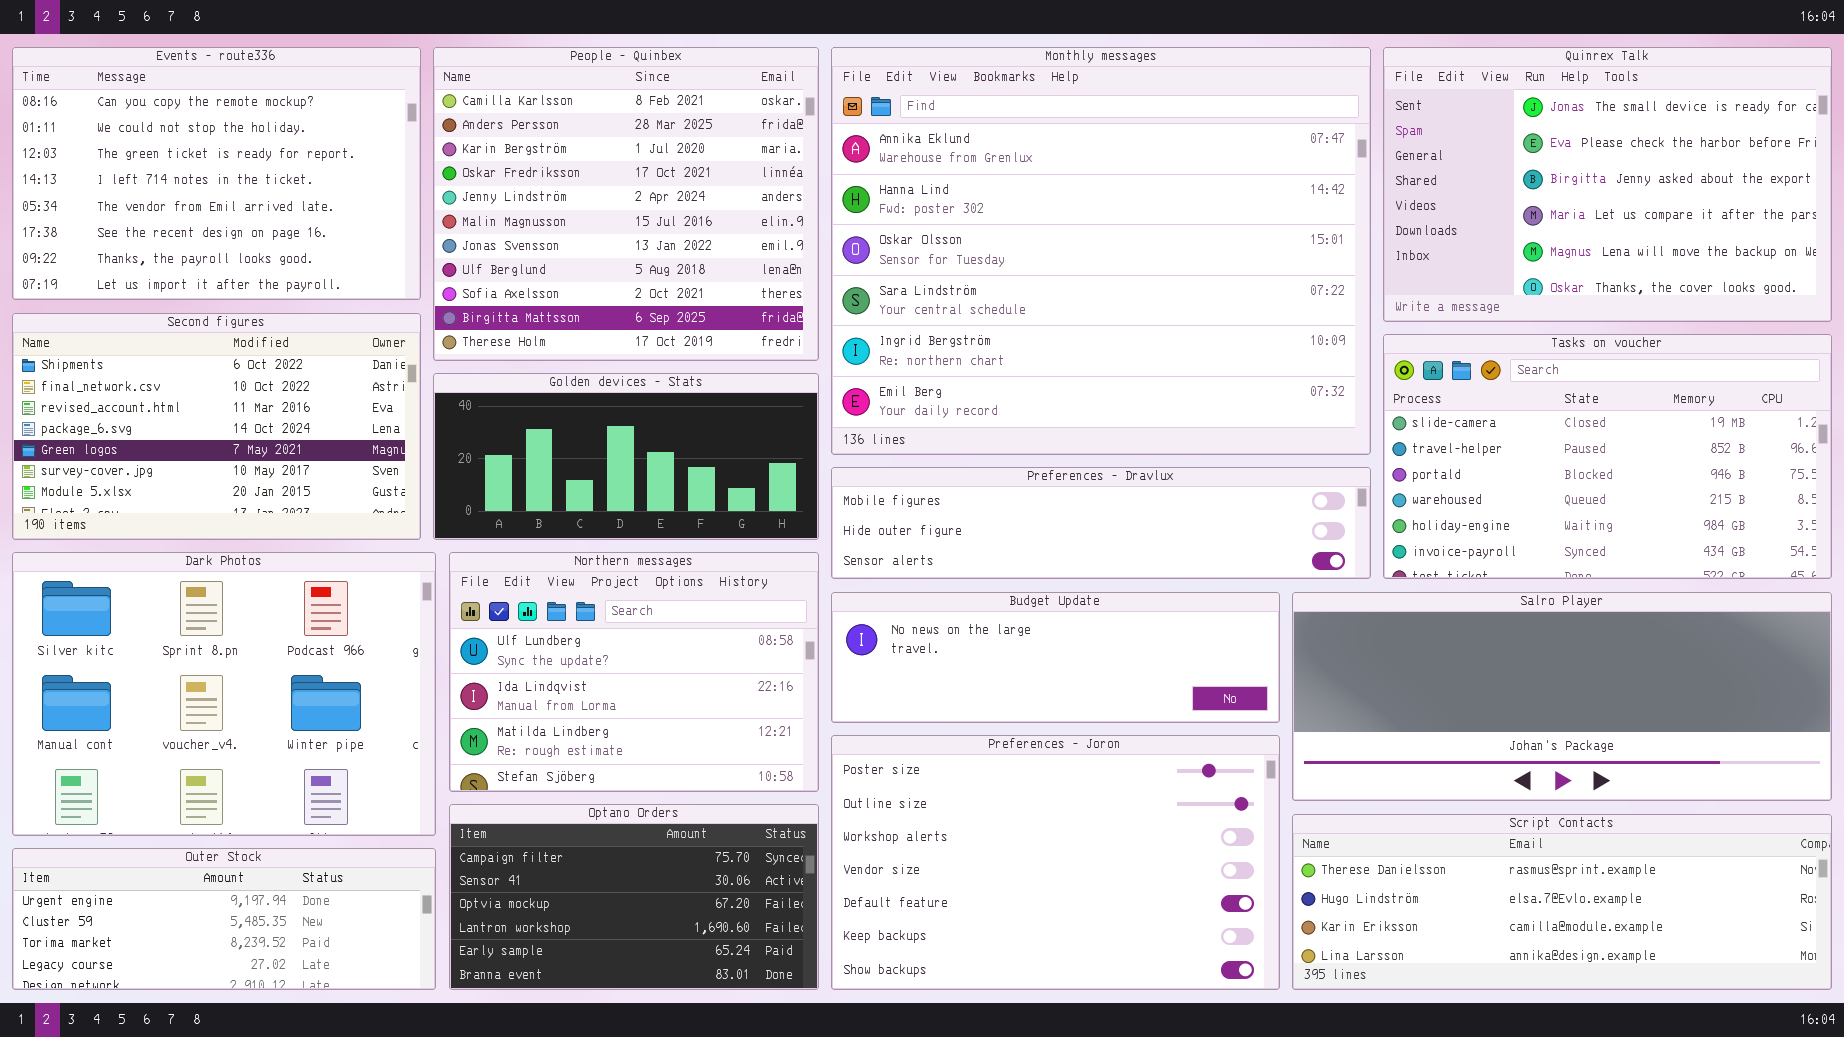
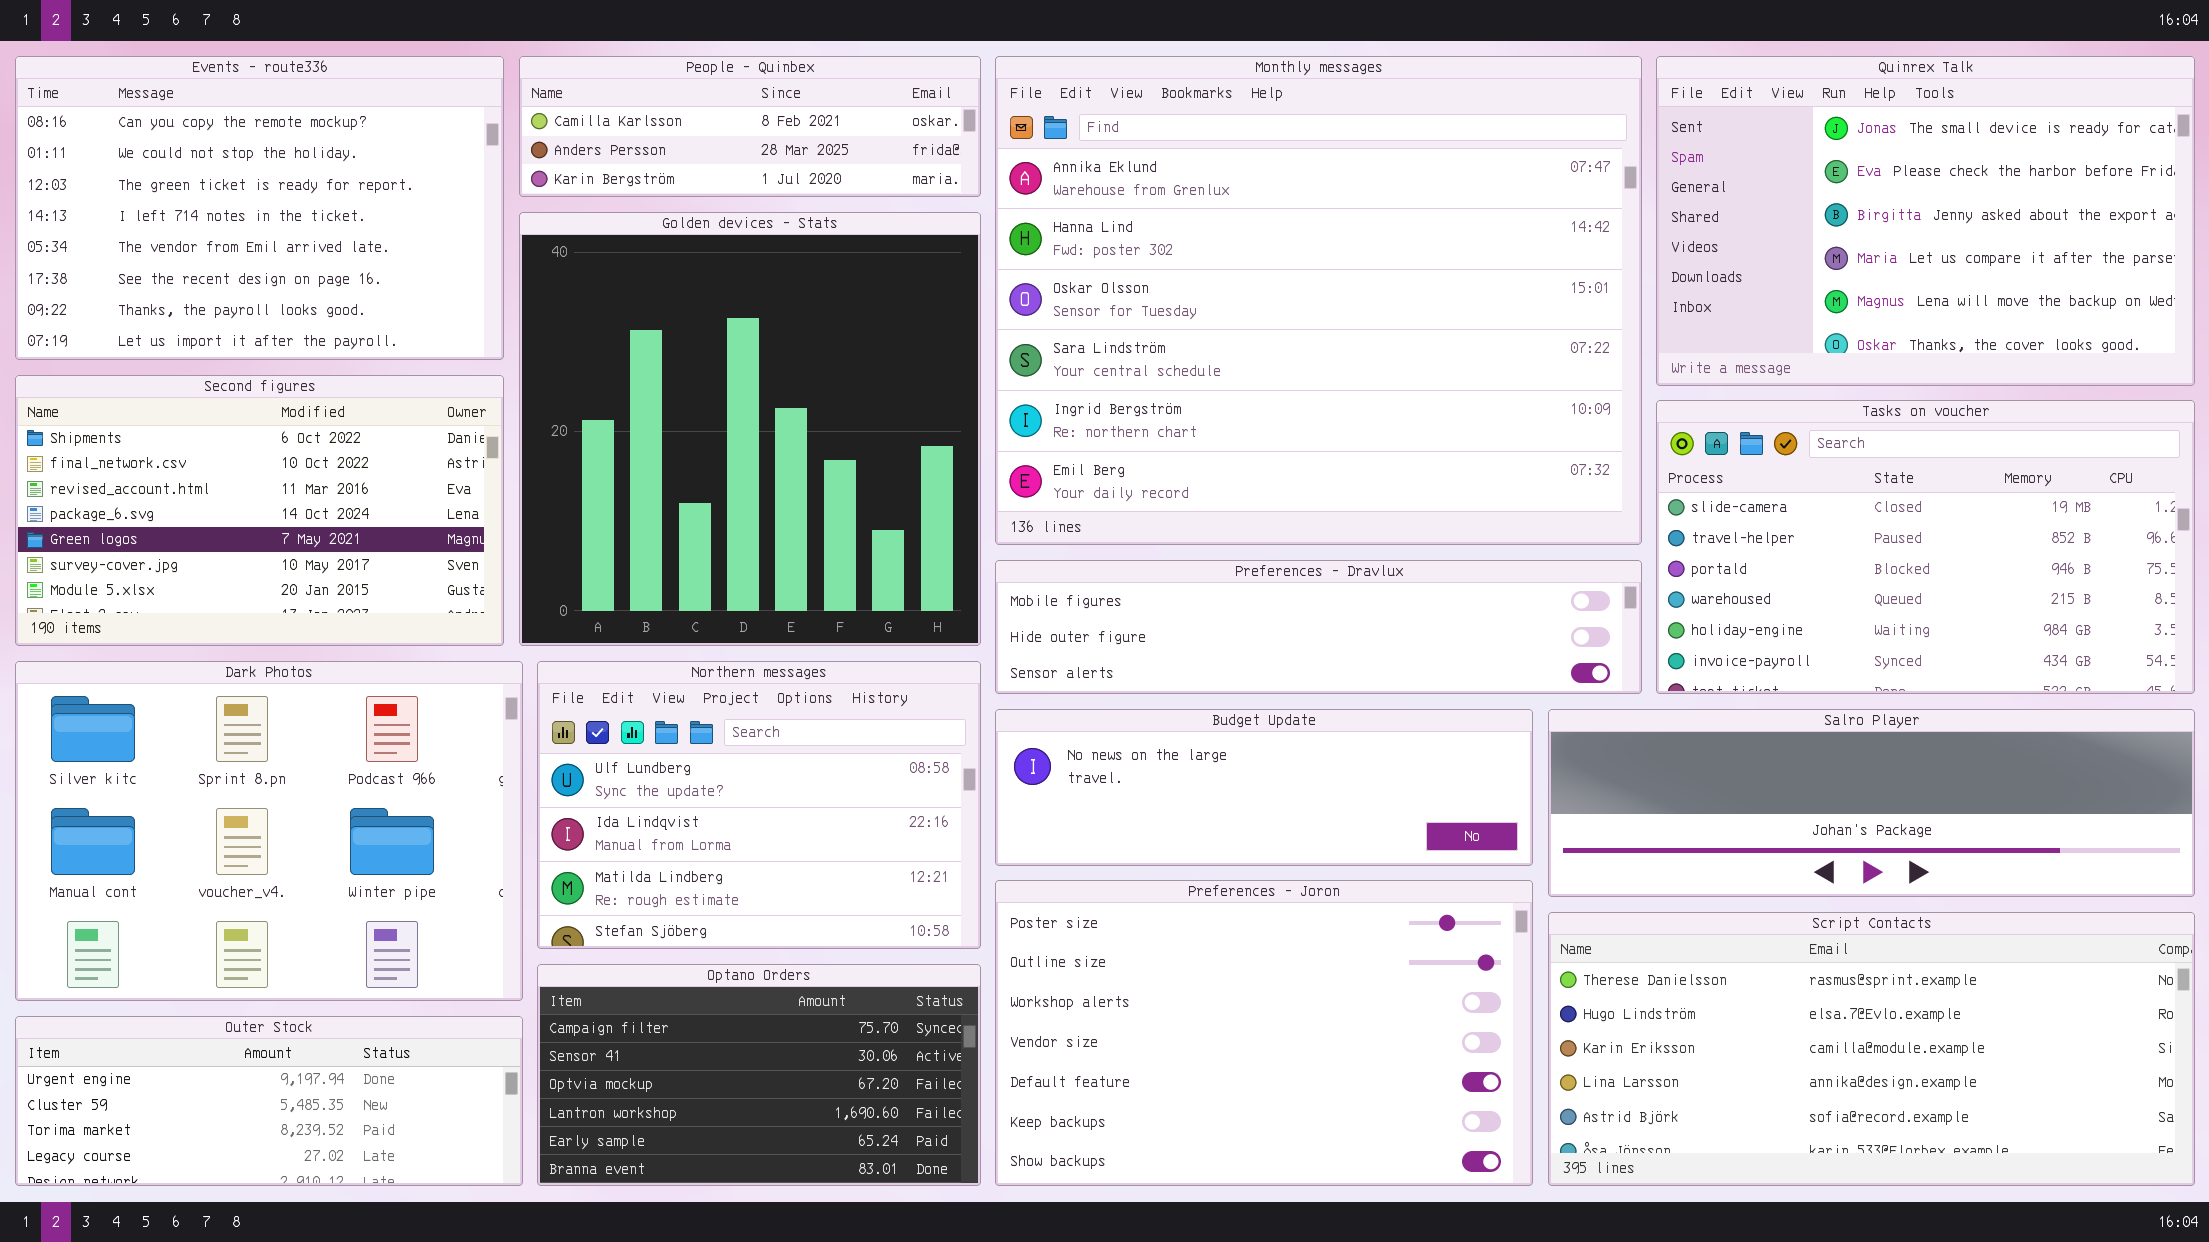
People - Quinbex: [433,47,819,361] -> [519,56,981,197], resized
Golden devices - Stats: [433,373,819,540] -> [519,212,981,646], resized
Salro Player: [1292,592,1832,801] -> [1548,709,2195,897], resized
Script Contacts: [1292,814,1832,990] -> [1548,912,2195,1186], resized

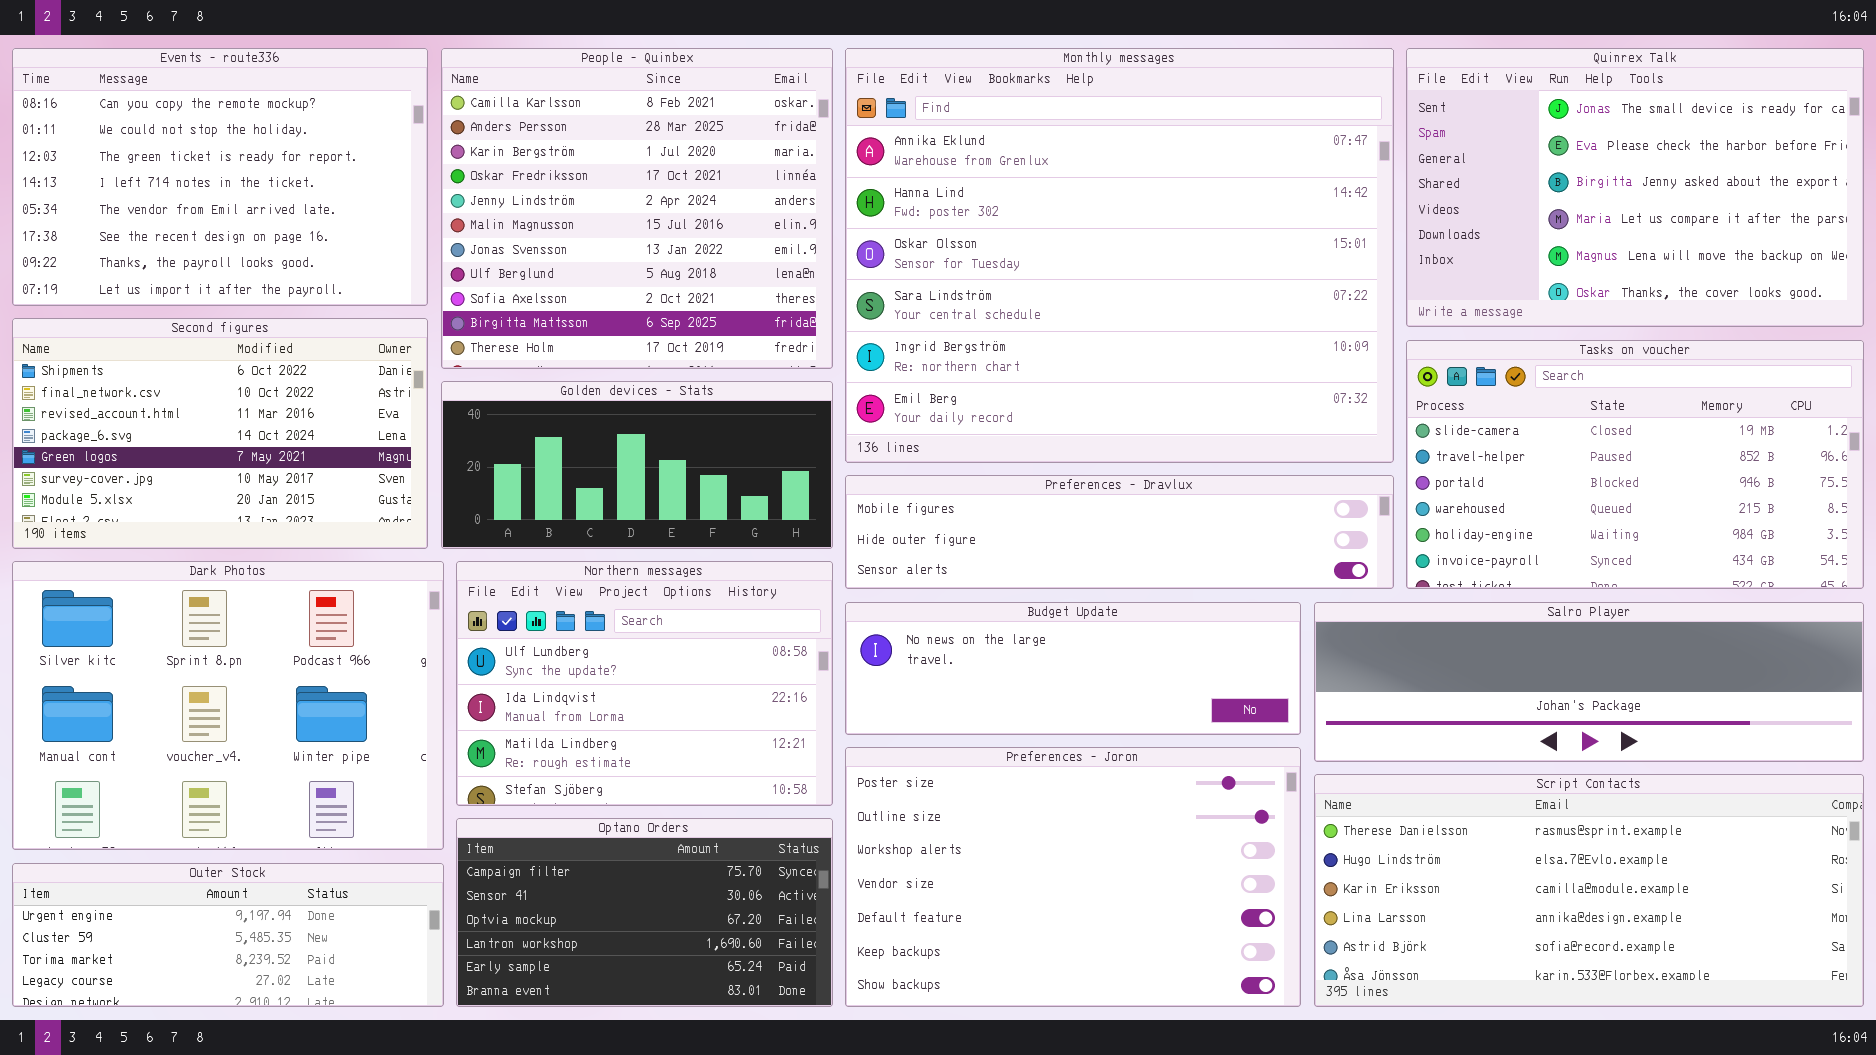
People - Quinbex: [519,56,981,197] -> [441,48,833,369], resized
Golden devices - Stats: [519,212,981,646] -> [441,381,833,549], resized

